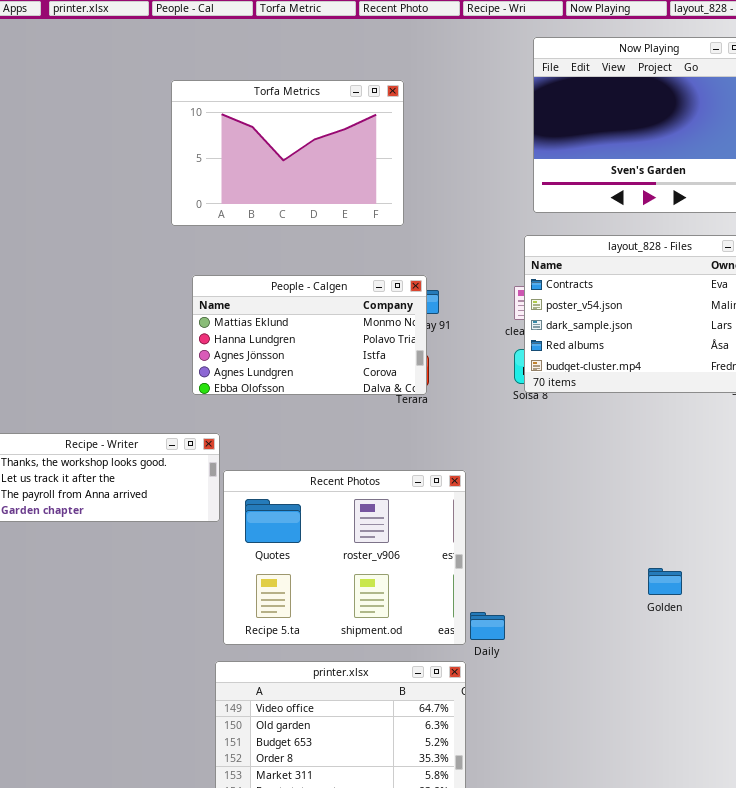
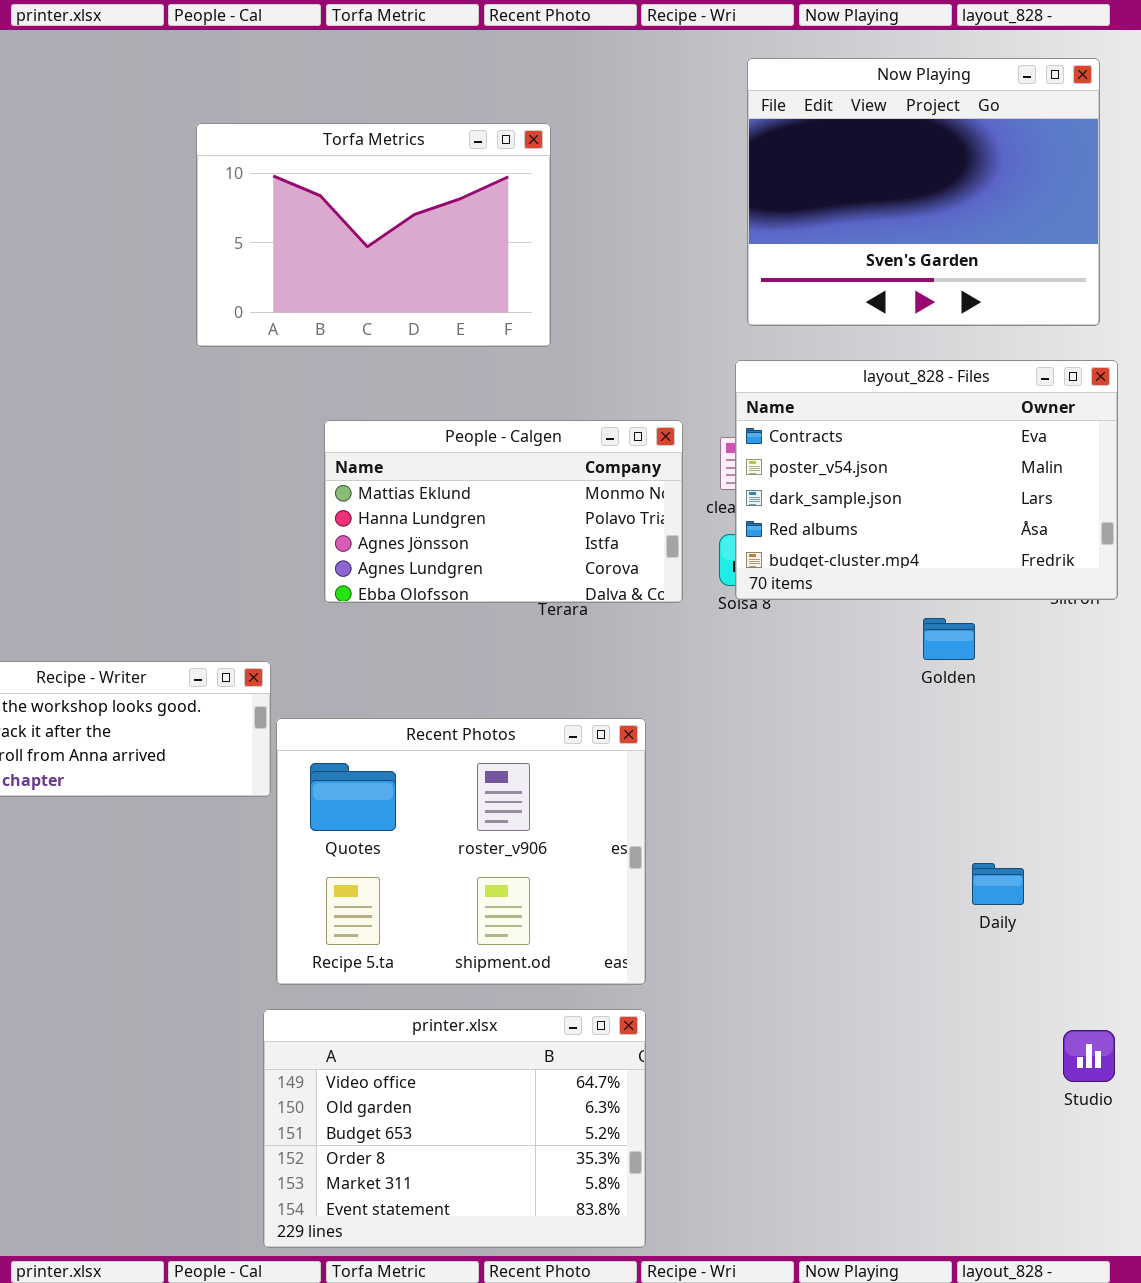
People - Calgen: [192,275,427,395] -> [324,420,683,603], moved
Golden: [648,568,682,595] -> [923,618,975,660], moved
Daily: [470,612,505,640] -> [972,863,1024,905], moved

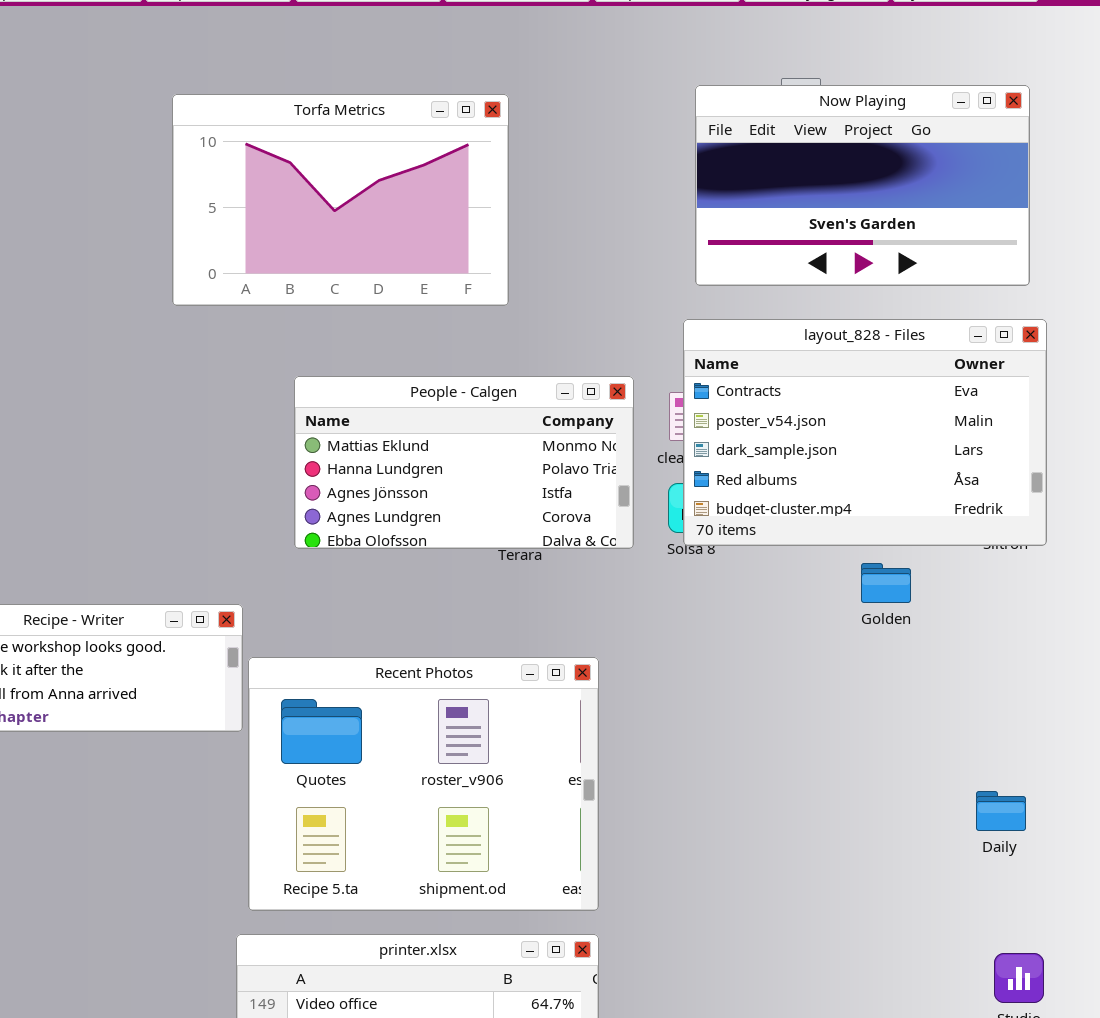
Now Playing: [747,58,1100,326] -> [695,85,1030,286], resized
Daily: [972,863,1024,905] -> [976,791,1026,831], moved

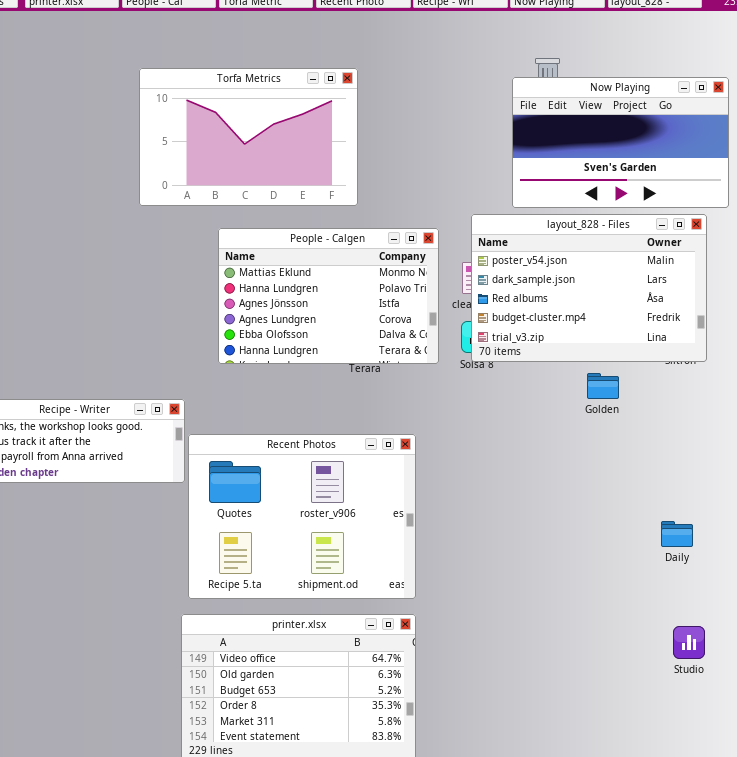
Now Playing: [695,85,1030,286] -> [512,77,729,208], moved
layout_828 - Files: [683,319,1047,546] -> [471,214,707,362], scrolled down 1 row
People - Calgen: [294,376,634,549] -> [218,228,439,364], resized

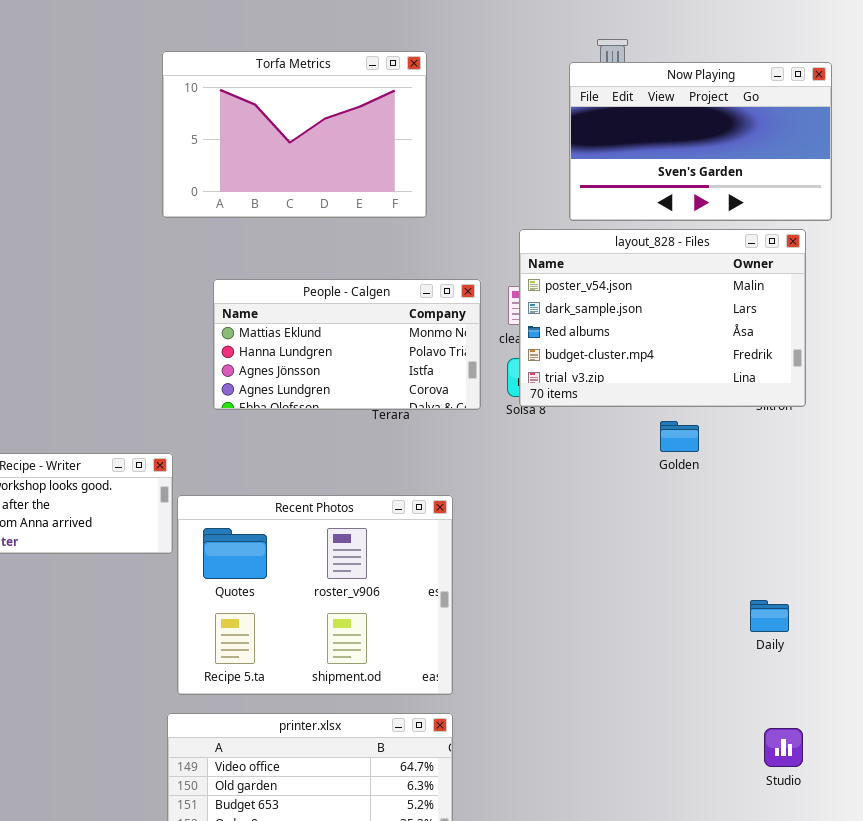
Torfa Metrics: [139,68,358,206] -> [162,51,427,218], moved
People - Calgen: [218,228,439,364] -> [213,279,481,410], resized

